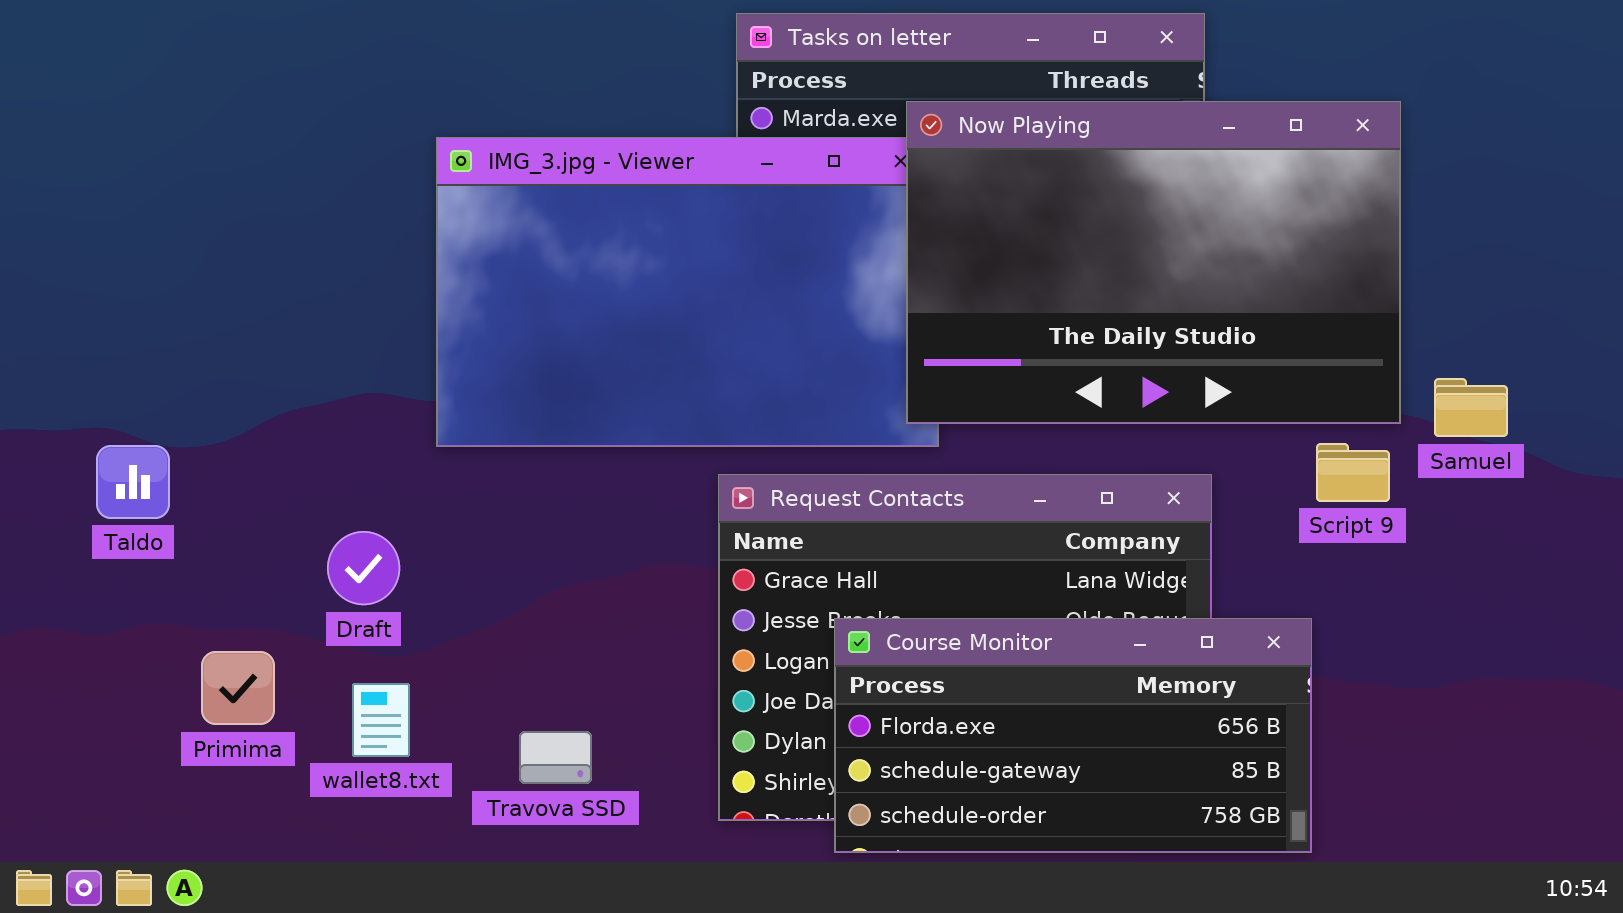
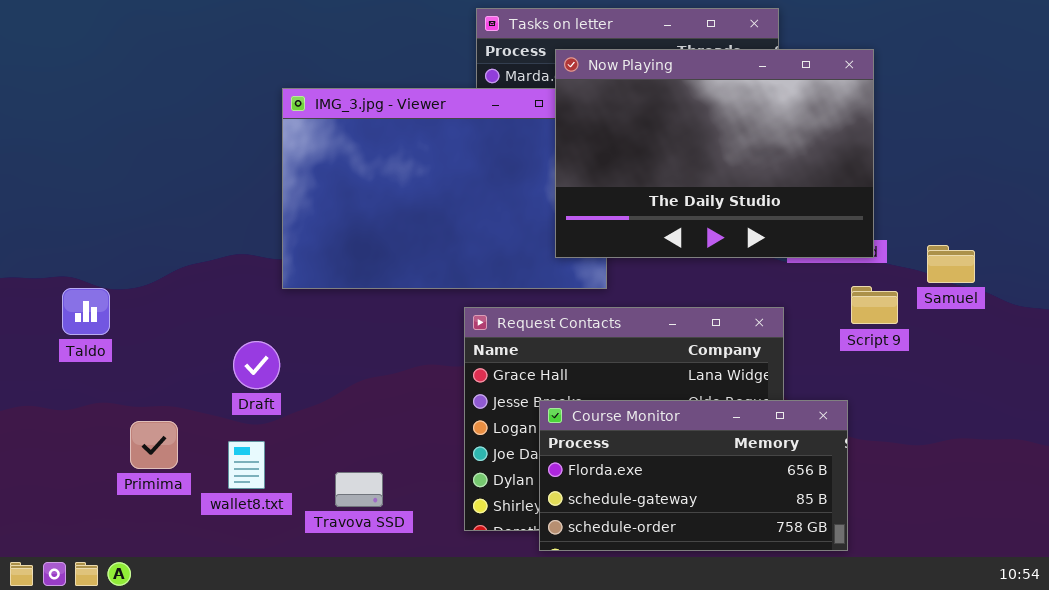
Now Playing: [906,101,1401,424] -> [555,49,874,258], moved
Draft: [327,531,400,605] -> [233,341,280,389], moved

